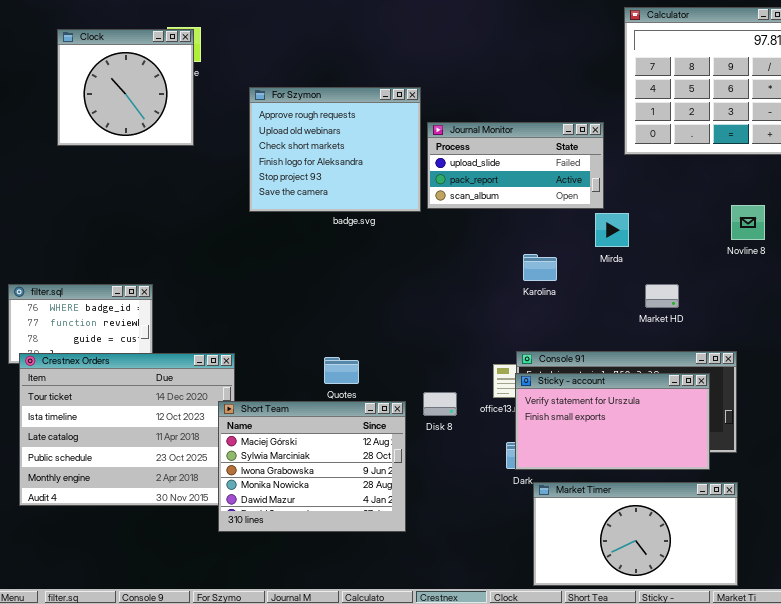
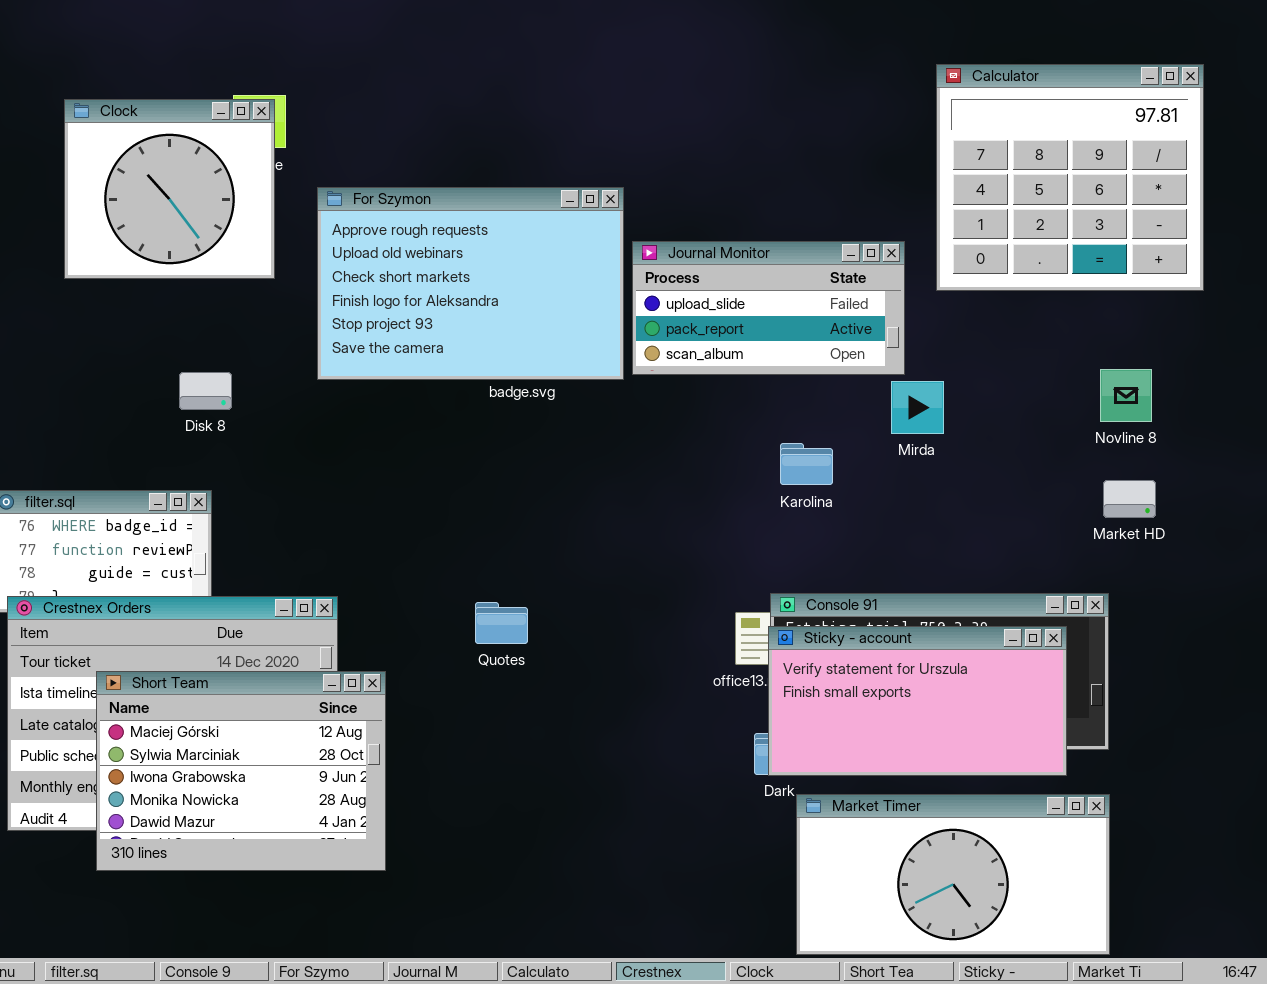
For Szymon: [249,87,421,212] -> [317,187,624,380], resized
Market HD: [645,284,679,308] -> [1103,480,1156,518], moved
Disk 8: [423,392,457,416] -> [179,372,232,410], moved
Short Team: [218,401,406,532] -> [96,671,386,871], moved

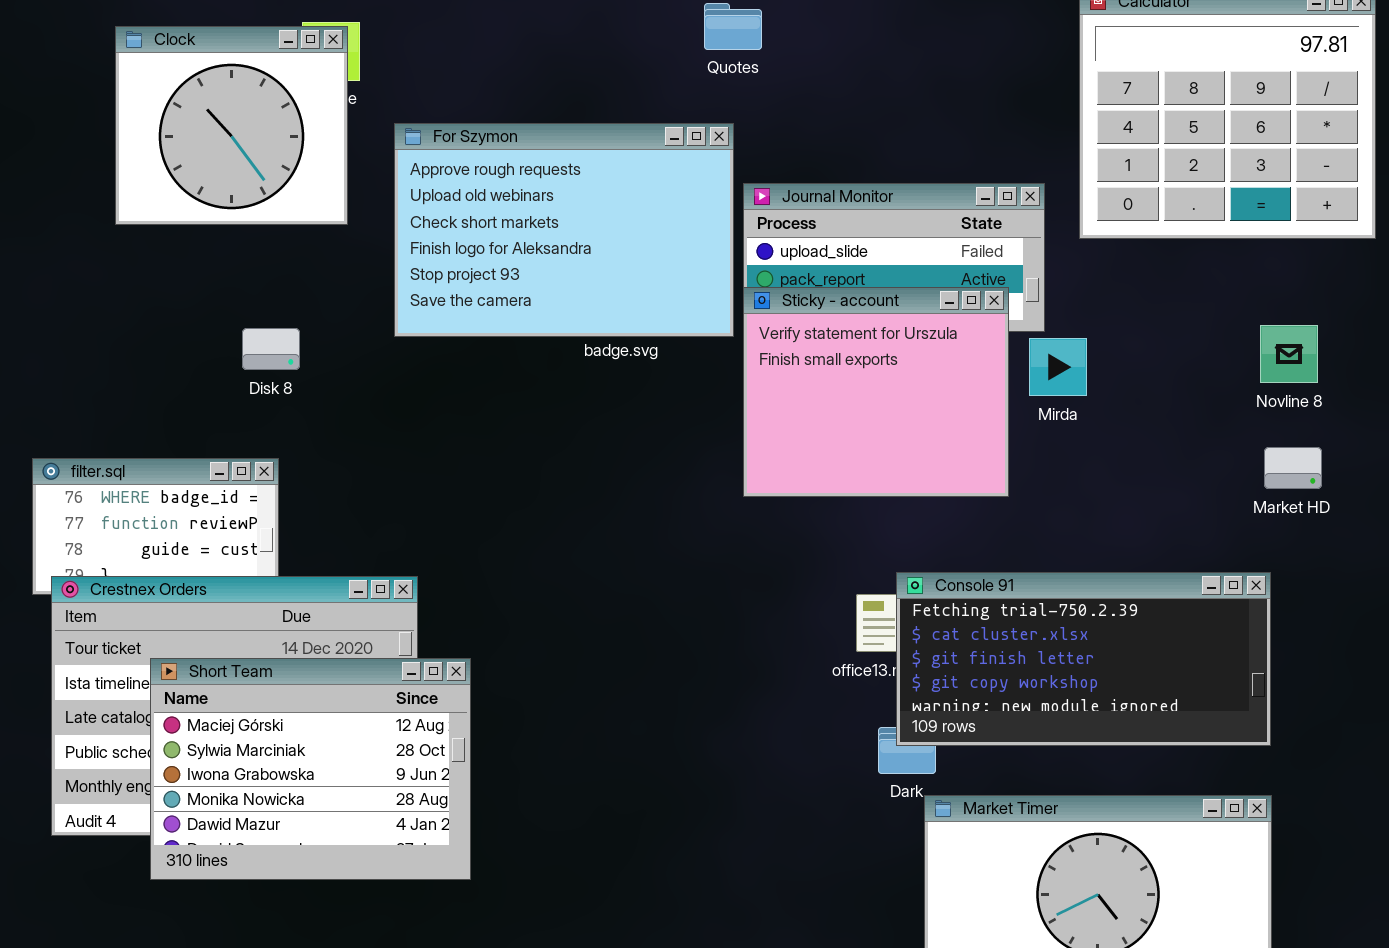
Quotes: [475,602,528,644] -> [704,3,762,50], moved
Sticky - account: [768,626,1067,776] -> [743,287,1009,497], moved, resized

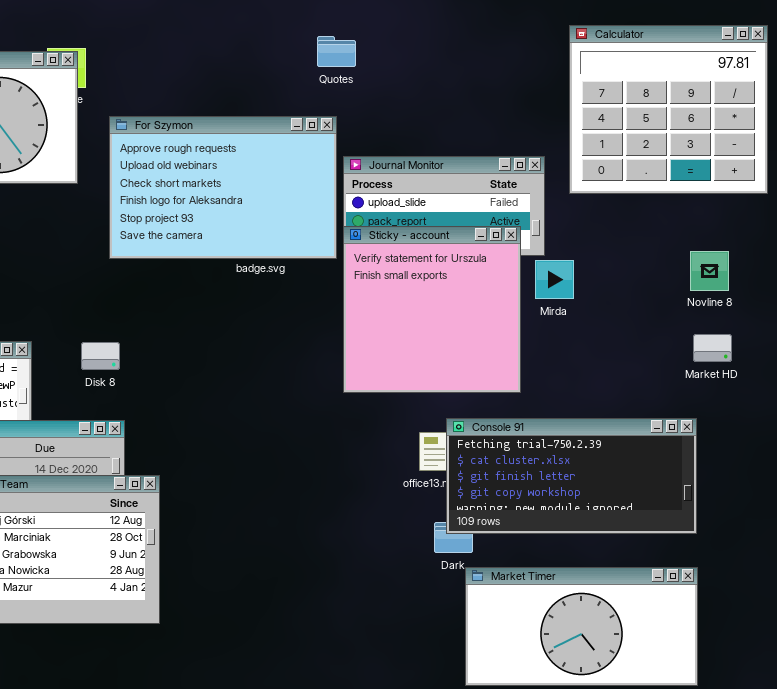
Sticky - account: [743,287,1009,497] -> [343,226,521,393], resized
Disk 8: [242,328,300,370] -> [81,342,120,370], moved

